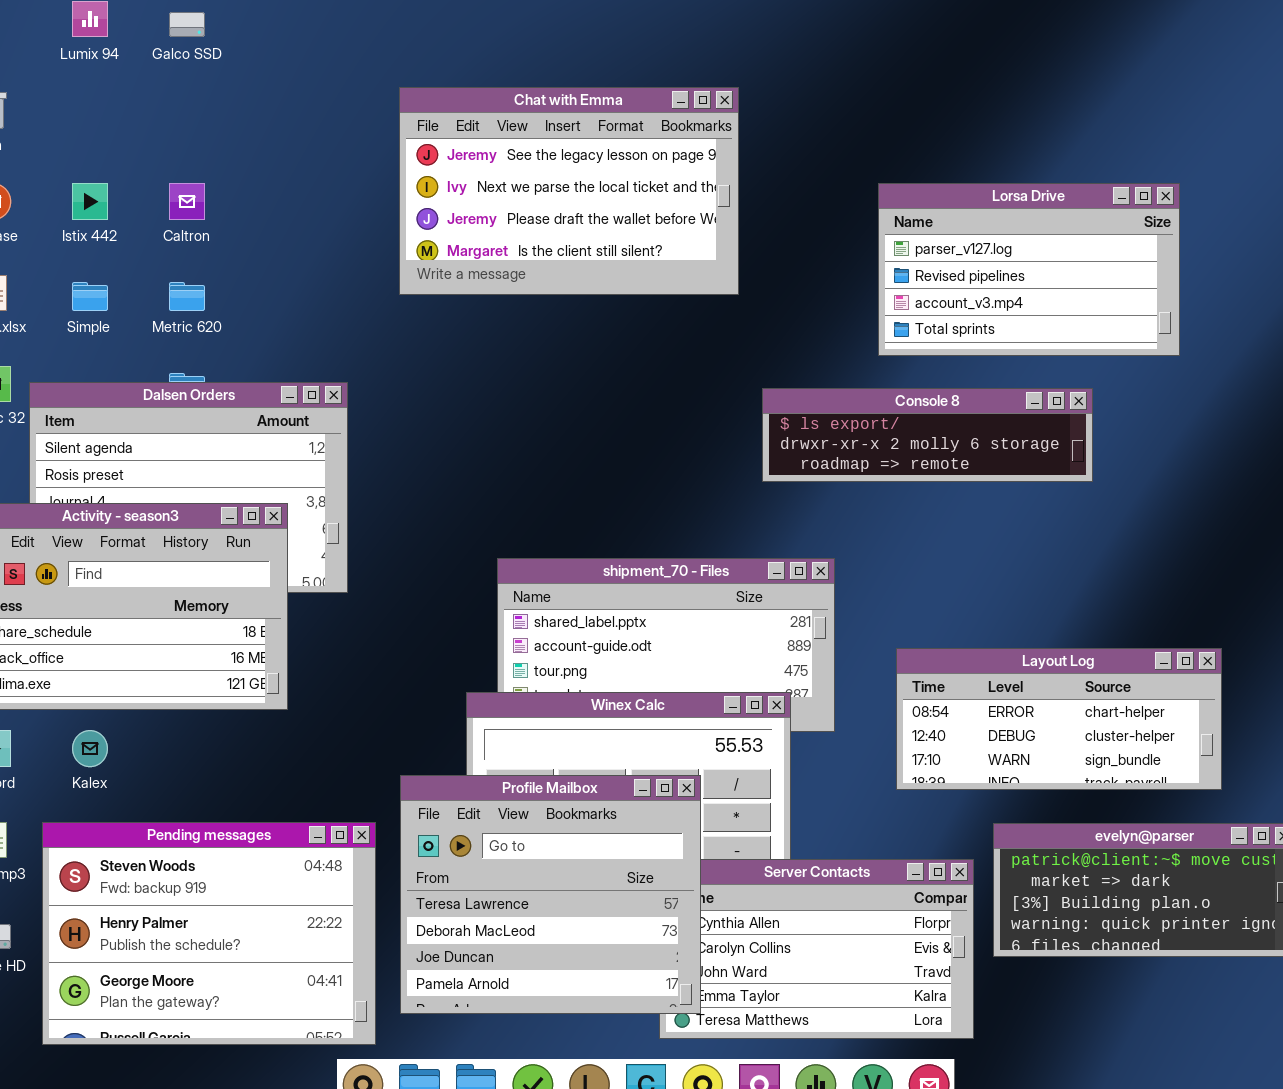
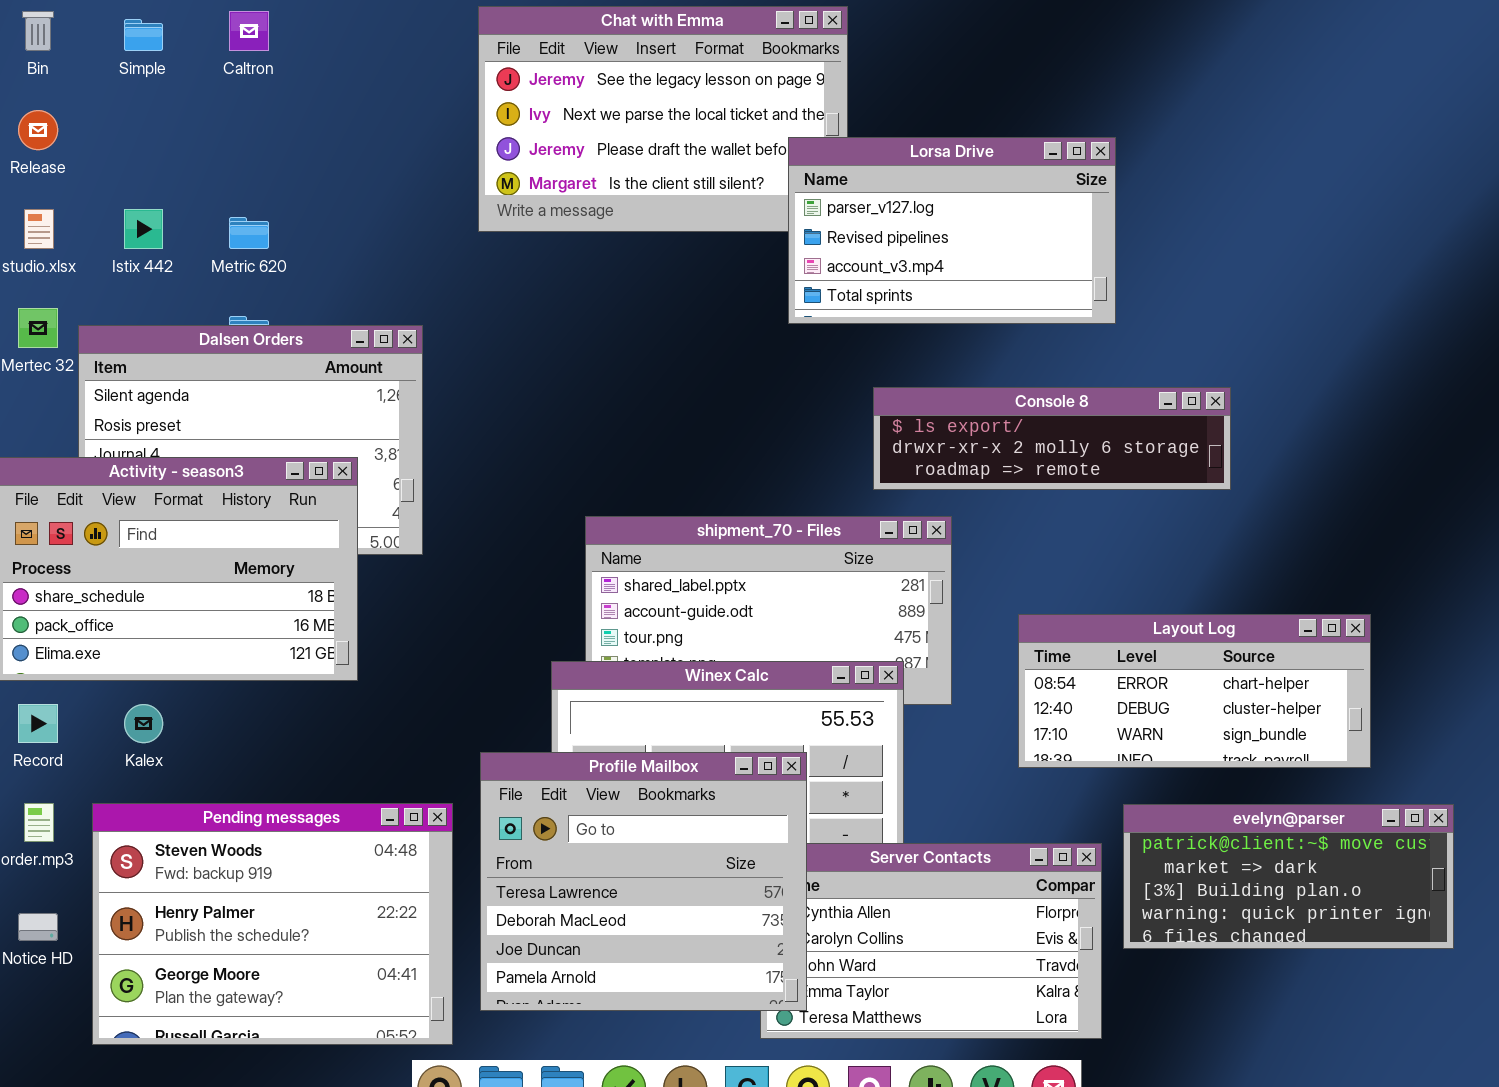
Istix 442: [72,183,108,220] -> [124,209,163,249], moved
Caltron: [169,183,205,220] -> [229,11,269,51], moved
Lorsa Drive: [878,183,1180,356] -> [788,137,1116,324], moved
Simple: [72,282,108,311] -> [124,19,163,51], moved
Console 8: [762,388,1093,482] -> [873,387,1231,490], moved

